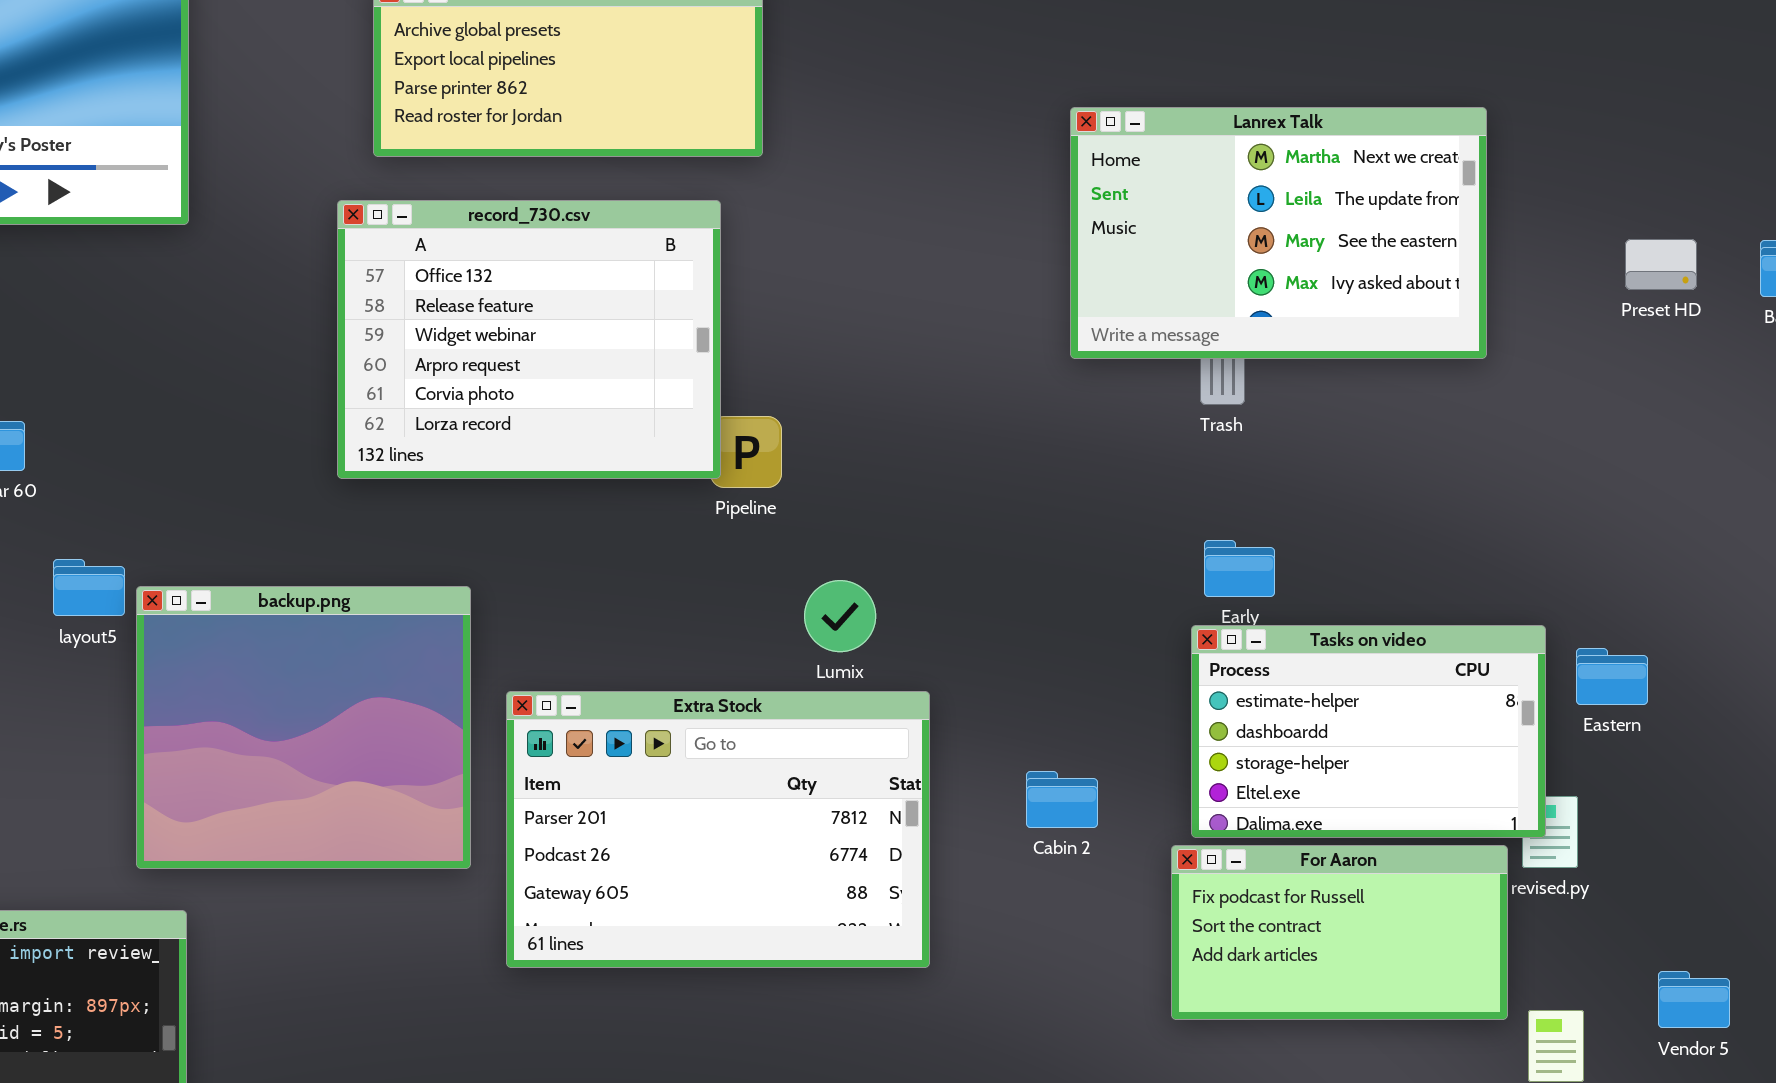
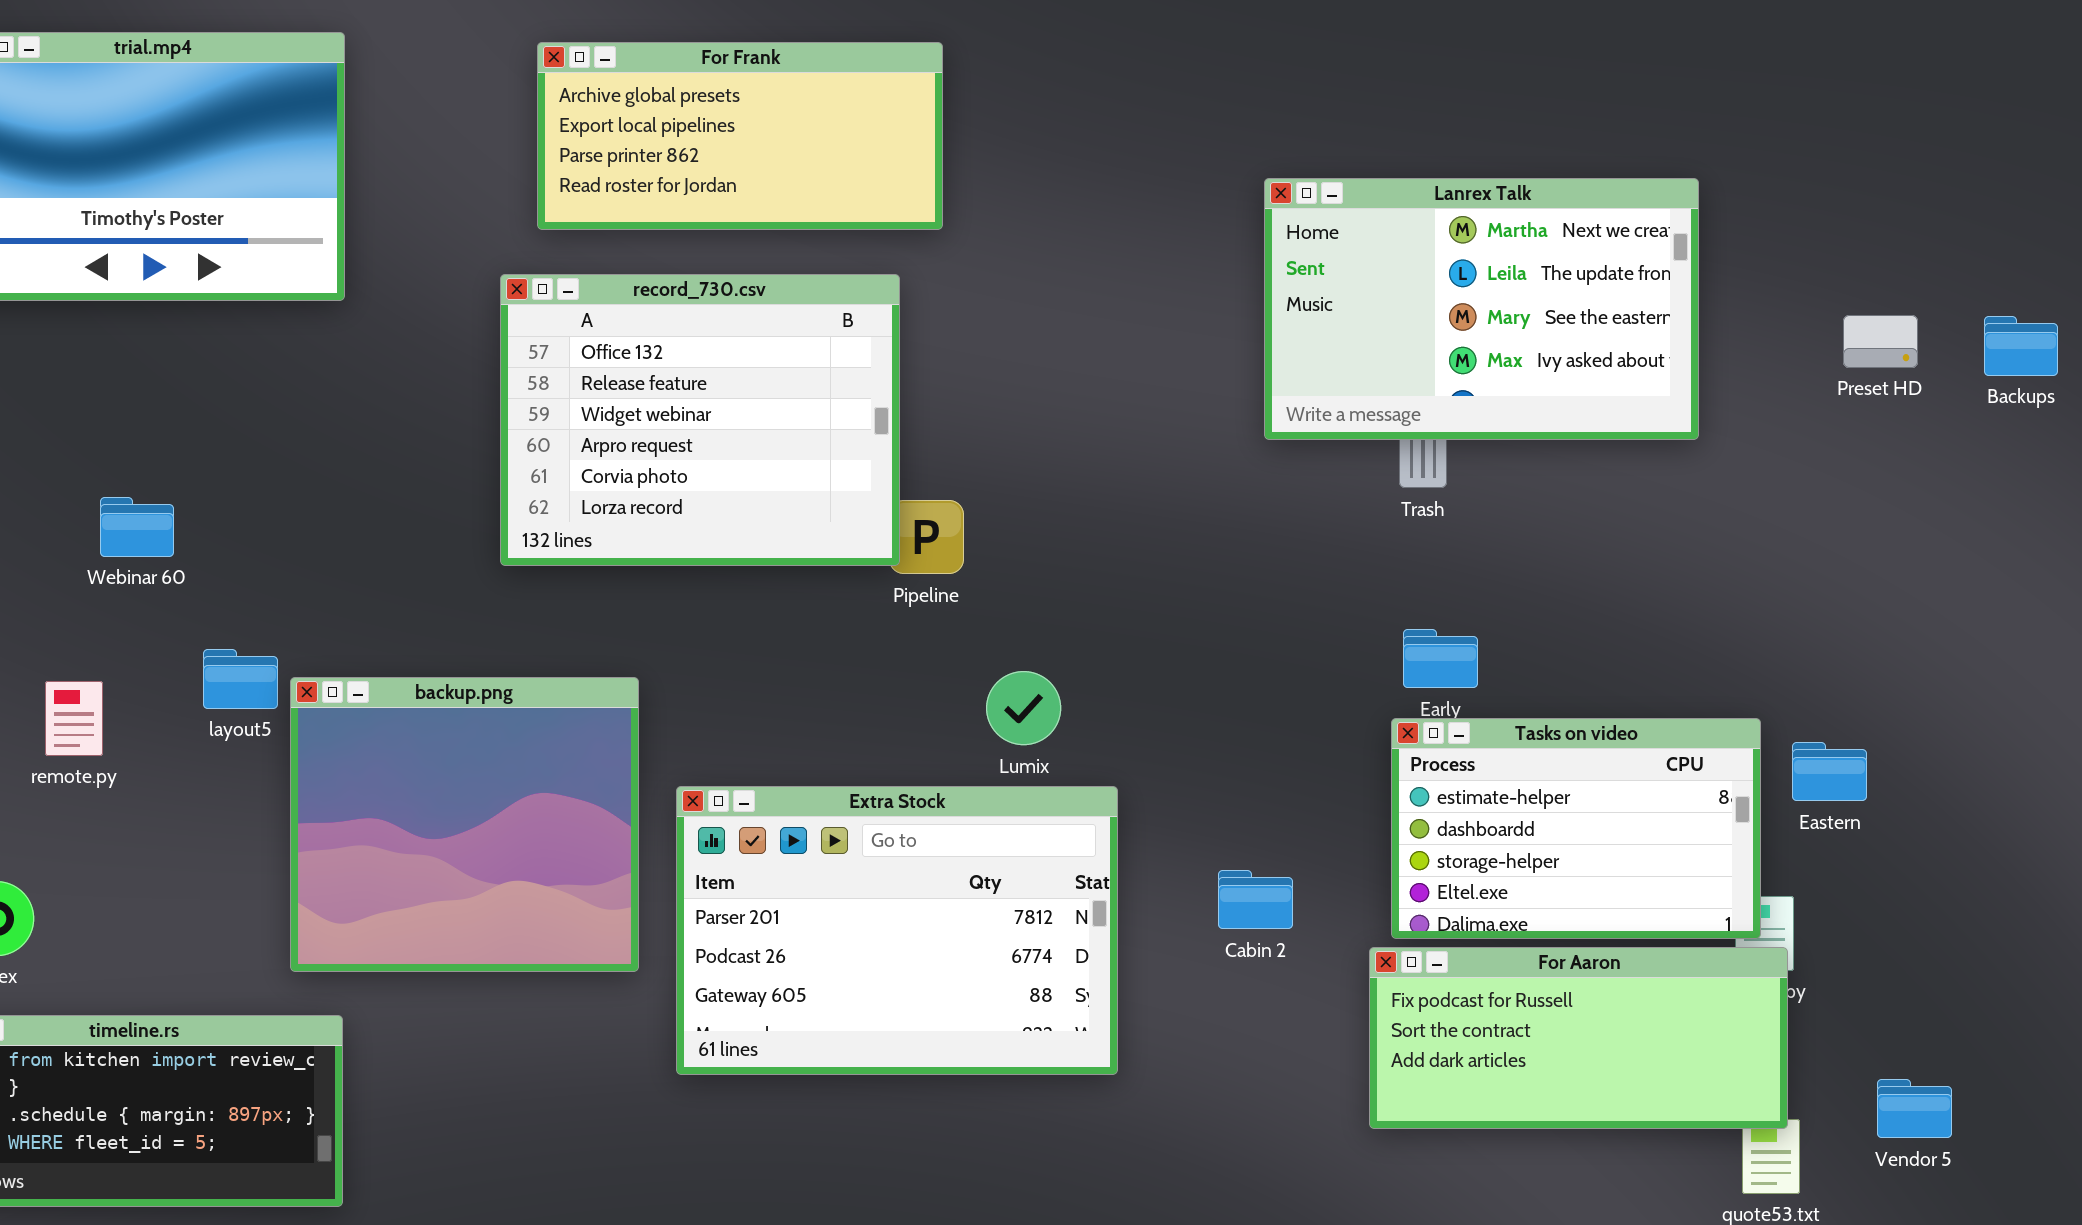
For Aaron: [1171,845,1508,1020] -> [1369,947,1788,1129], resized

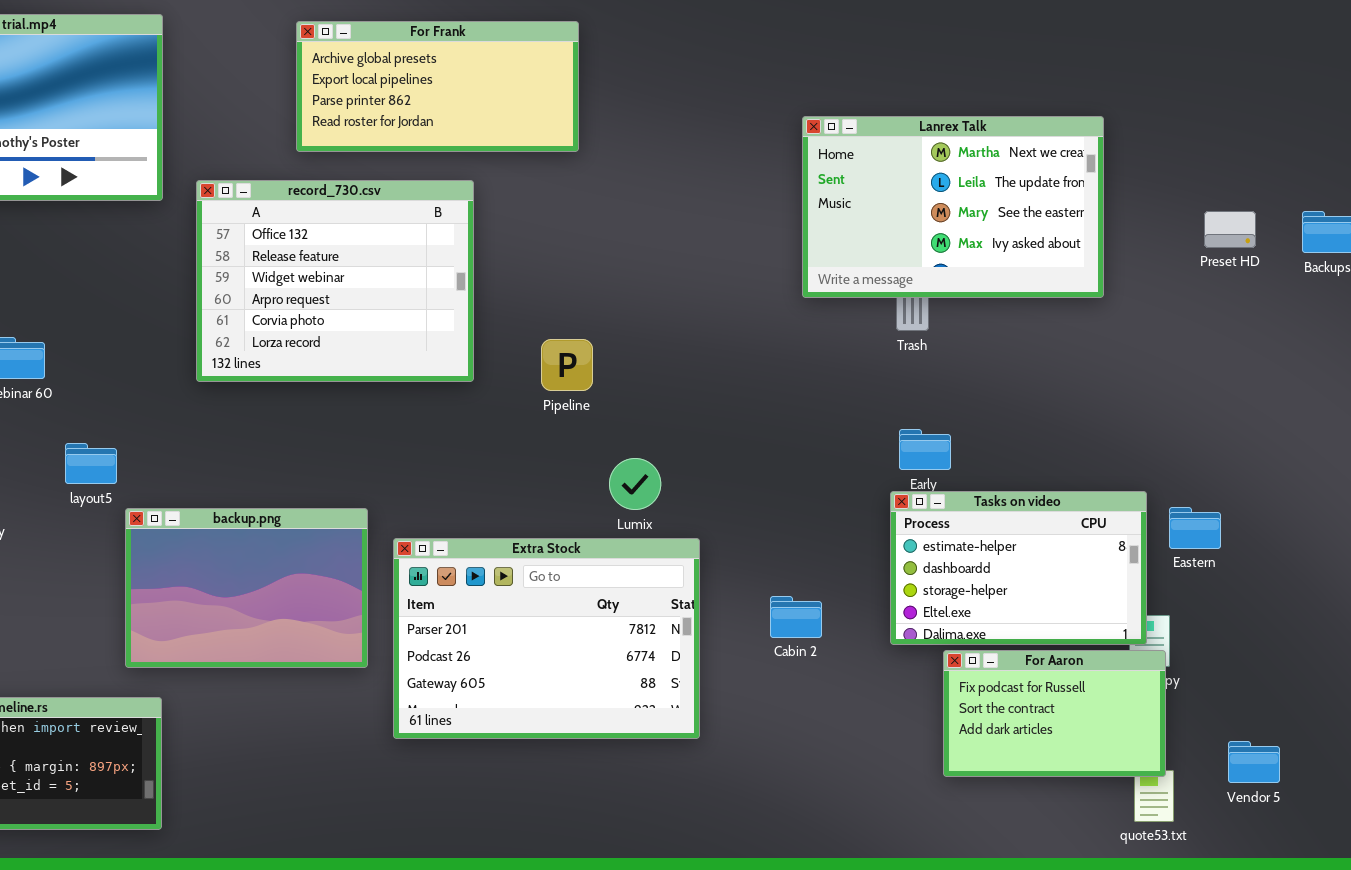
record_730.csv: [500,274,900,566] -> [196,180,474,382], moved
backup.png: [290,677,639,972] -> [125,508,368,668], resized
For Aaron: [1369,947,1788,1129] -> [943,650,1166,777], resized

